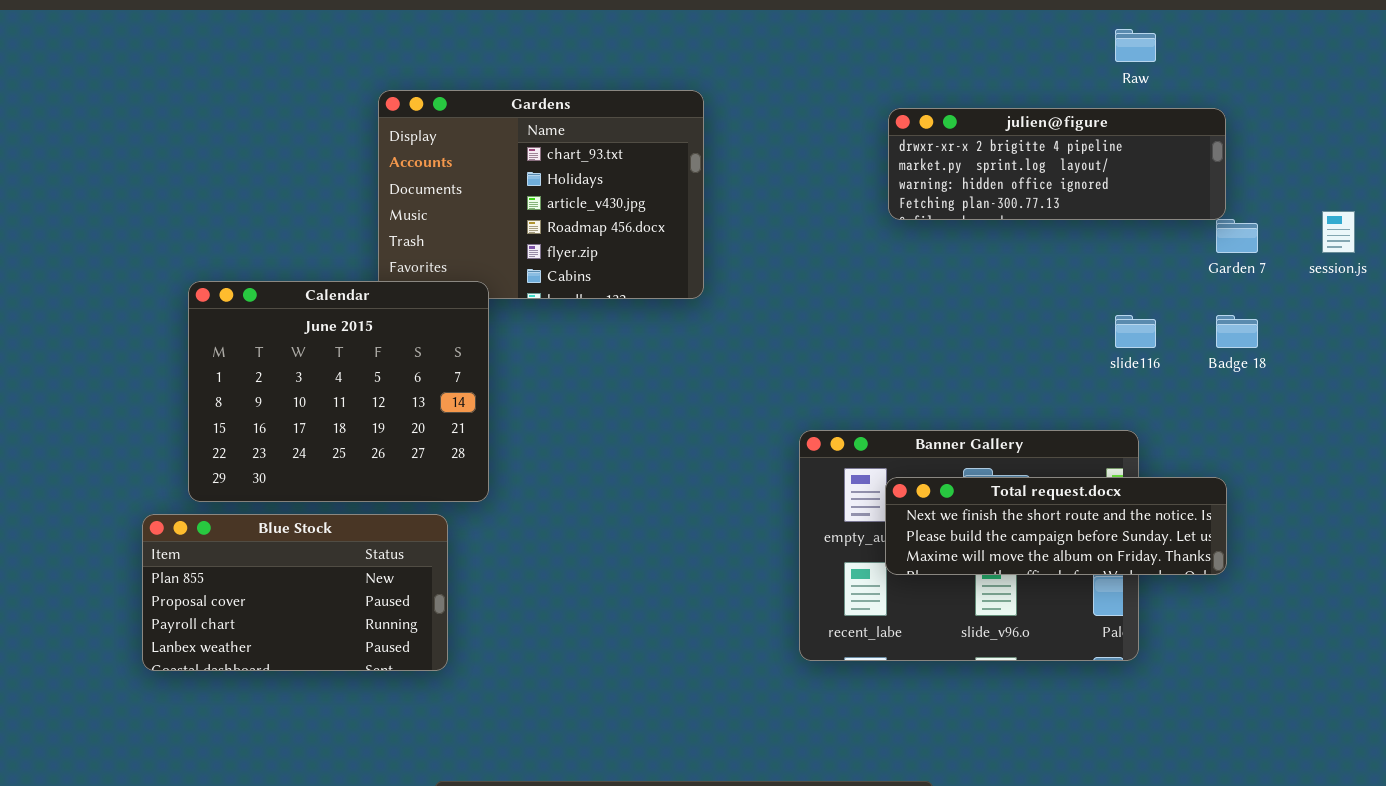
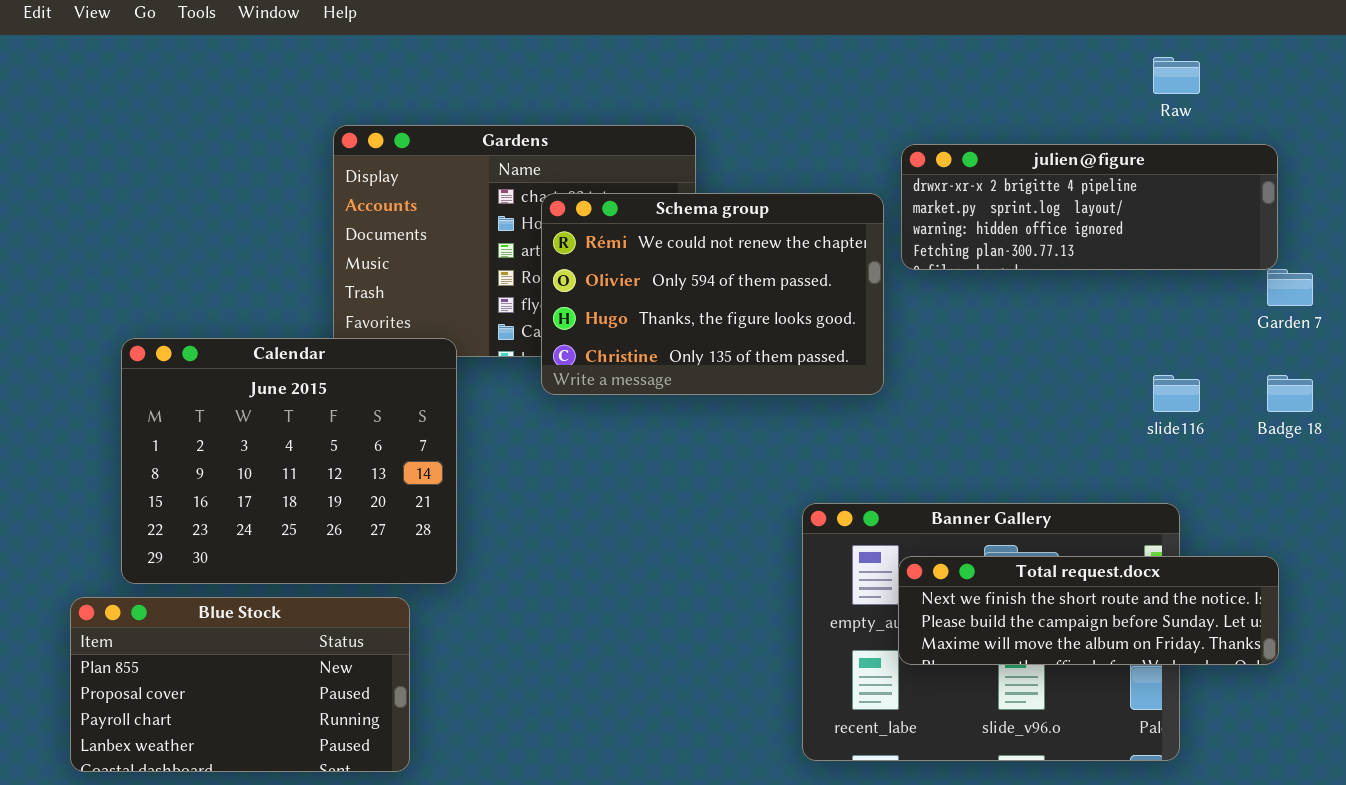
Schema group: none -> [541,193,884,395], opened

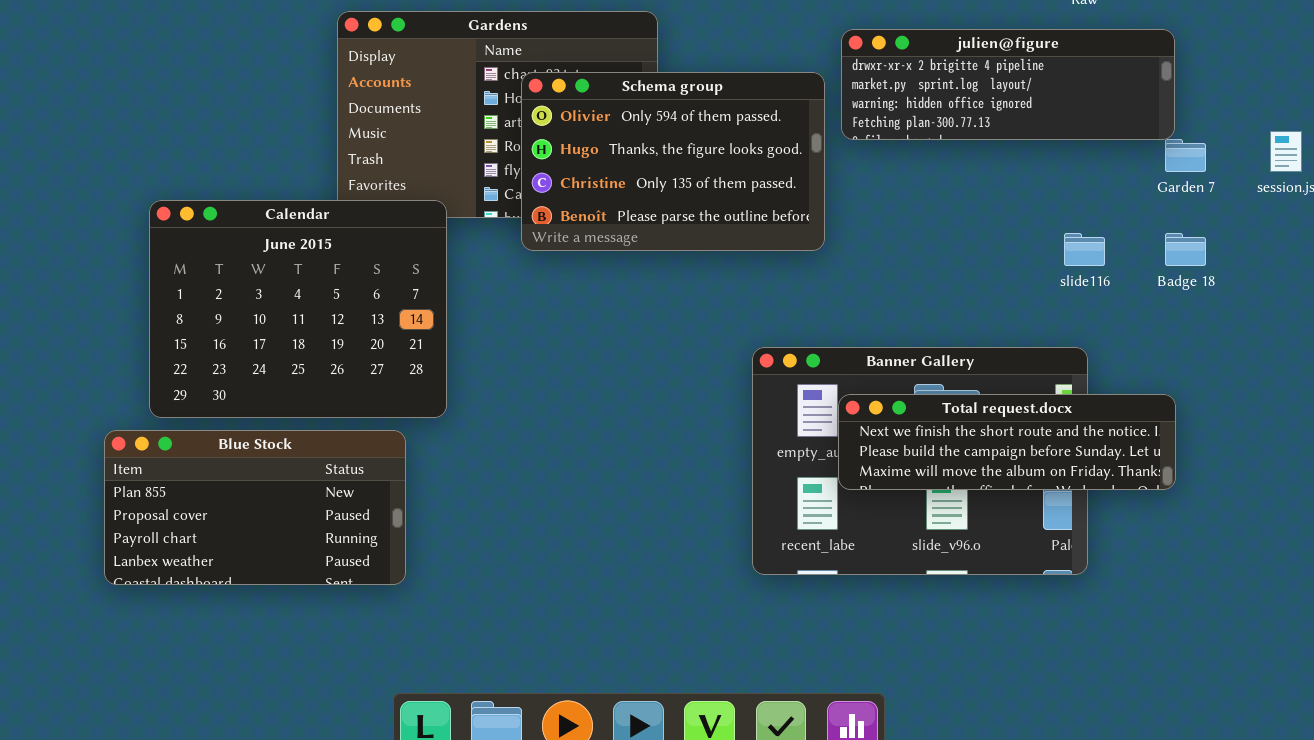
Schema group: [541,193,884,395] -> [521,72,825,251], scrolled down 1 row

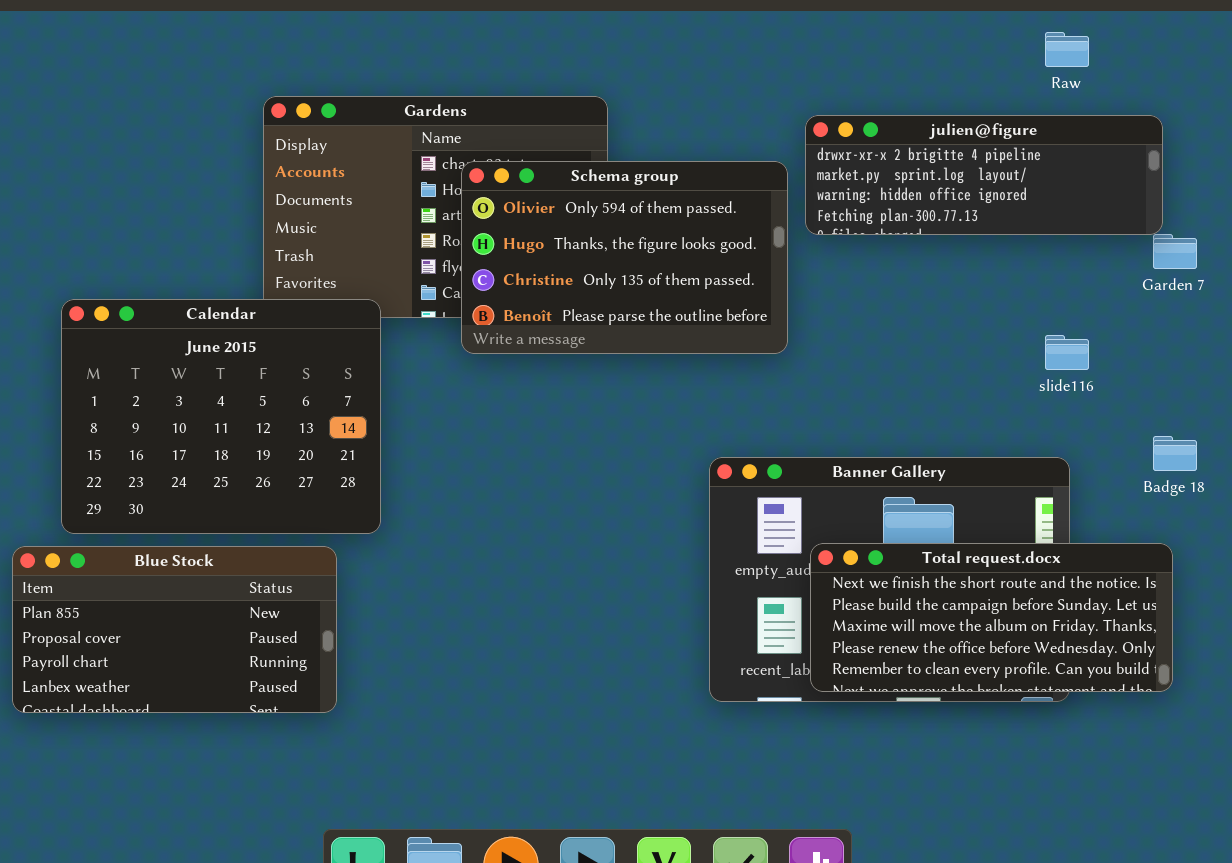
Badge 18: [1165,233,1206,266] -> [1153,436,1197,471], moved
Total request.docx: [838,394,1176,490] -> [810,543,1173,692], moved, resized

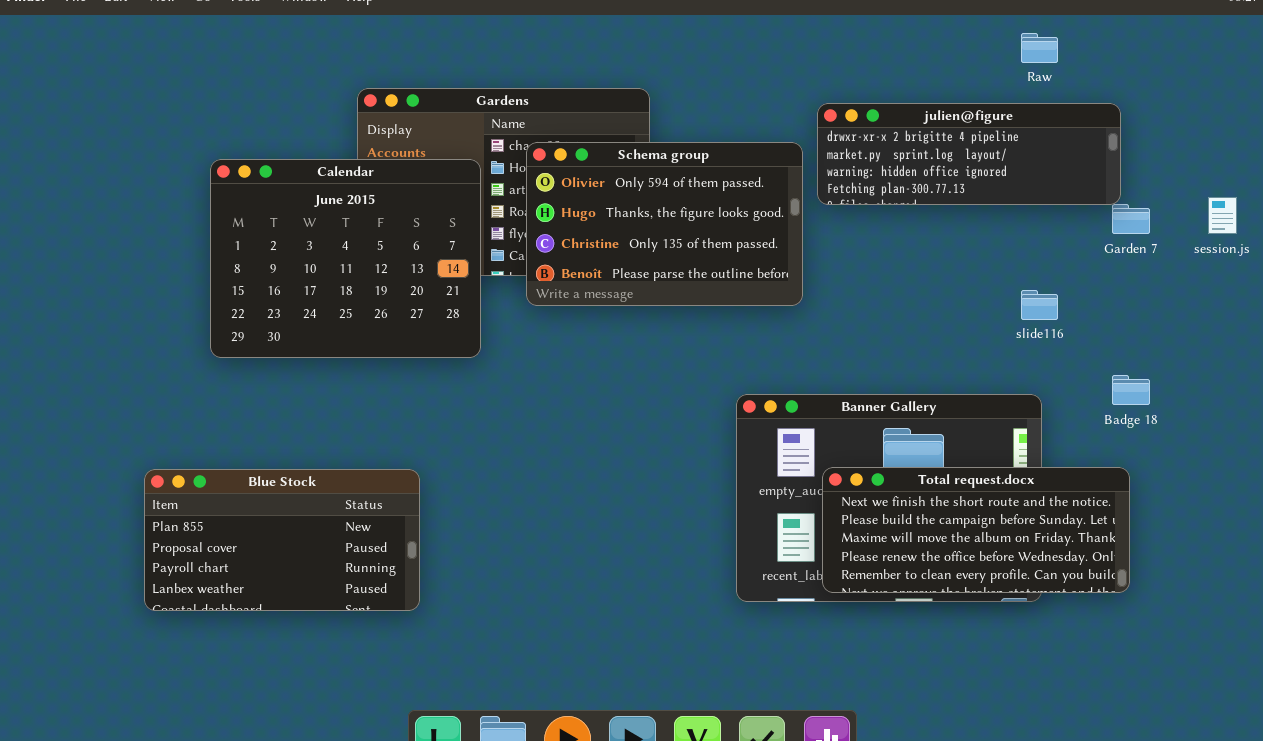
Calendar: [61,299,381,534] -> [210,159,481,358], moved

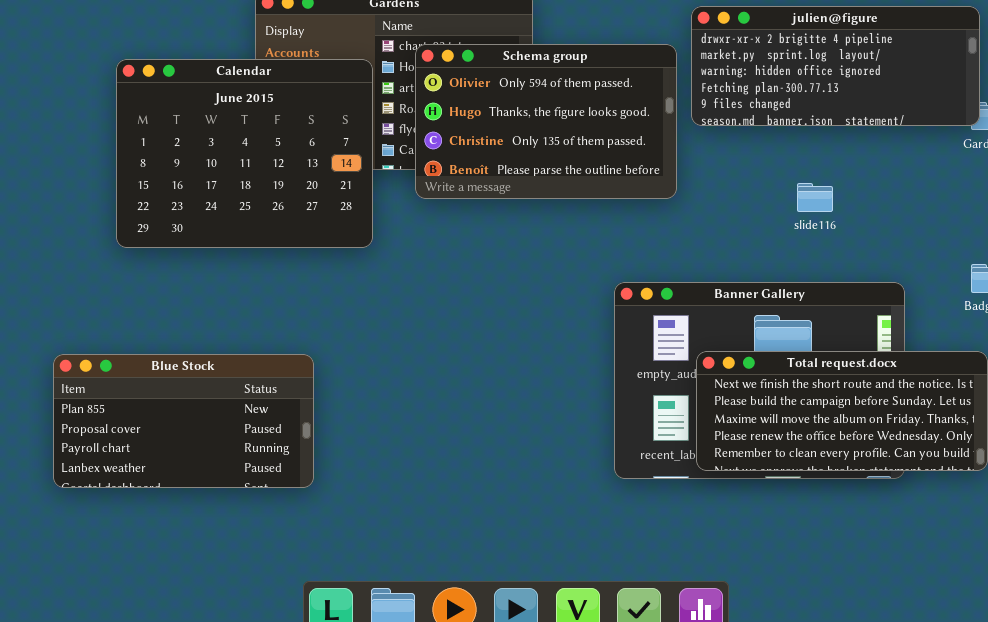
julien@figure: [817,103,1121,205] -> [691,6,980,126], resized
slide116: [1021,290,1058,320] -> [797,183,833,212], moved

